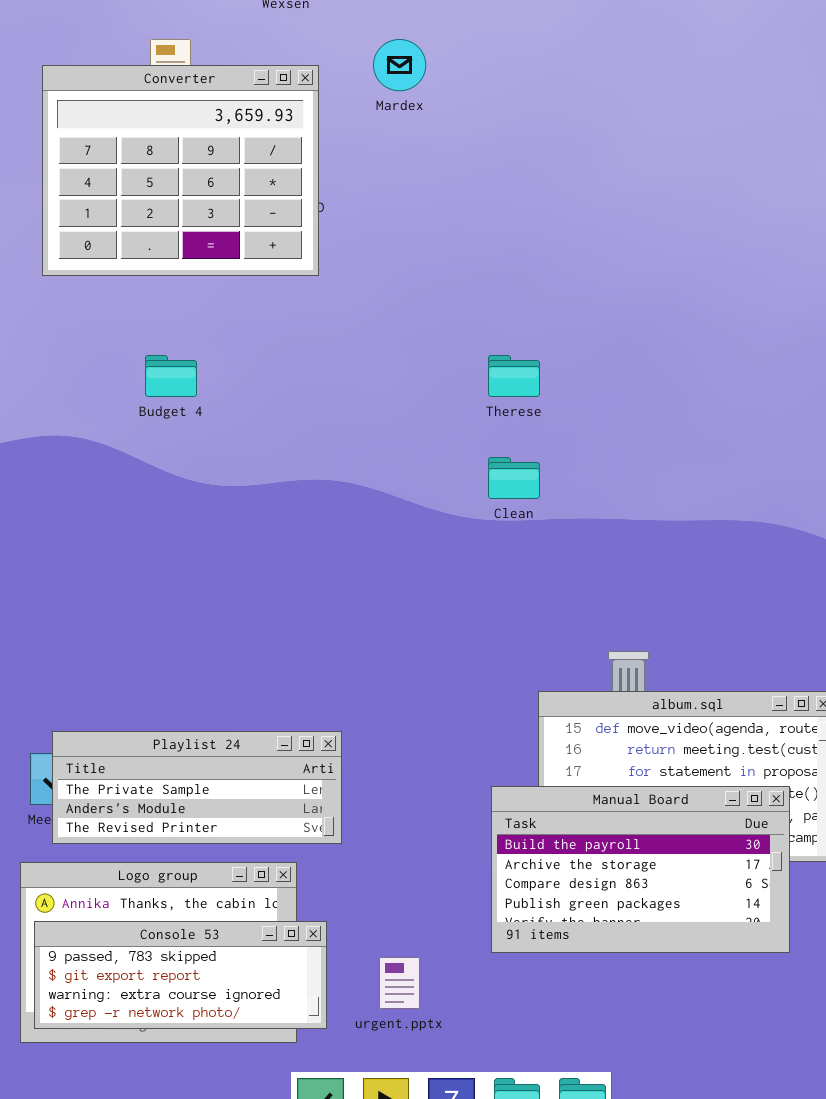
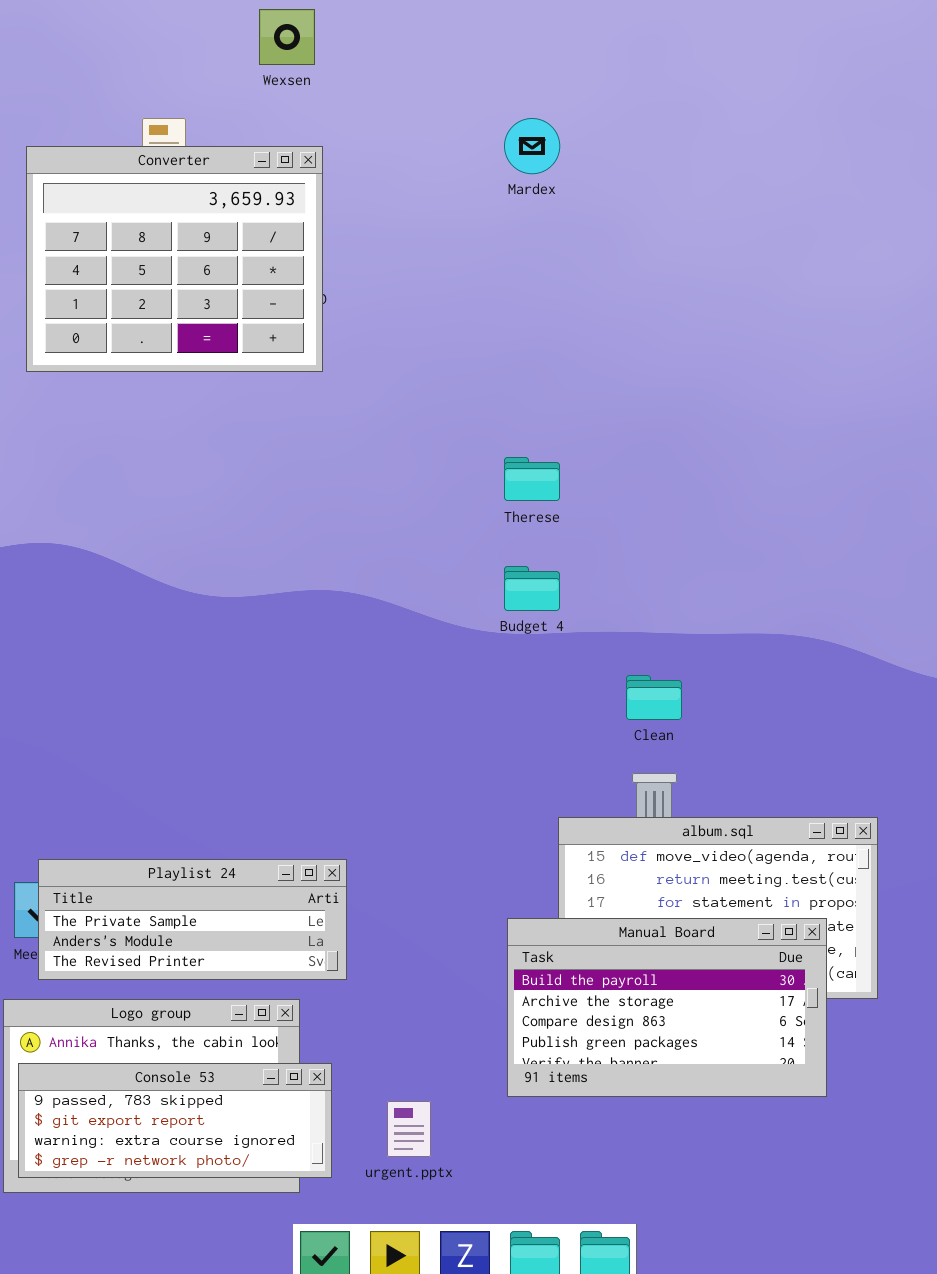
Mardex: [373,39,426,91] -> [504,118,560,174], moved
Budget 4: [145,355,197,397] -> [504,566,560,611], moved
Clean: [488,457,540,499] -> [626,675,682,720], moved

